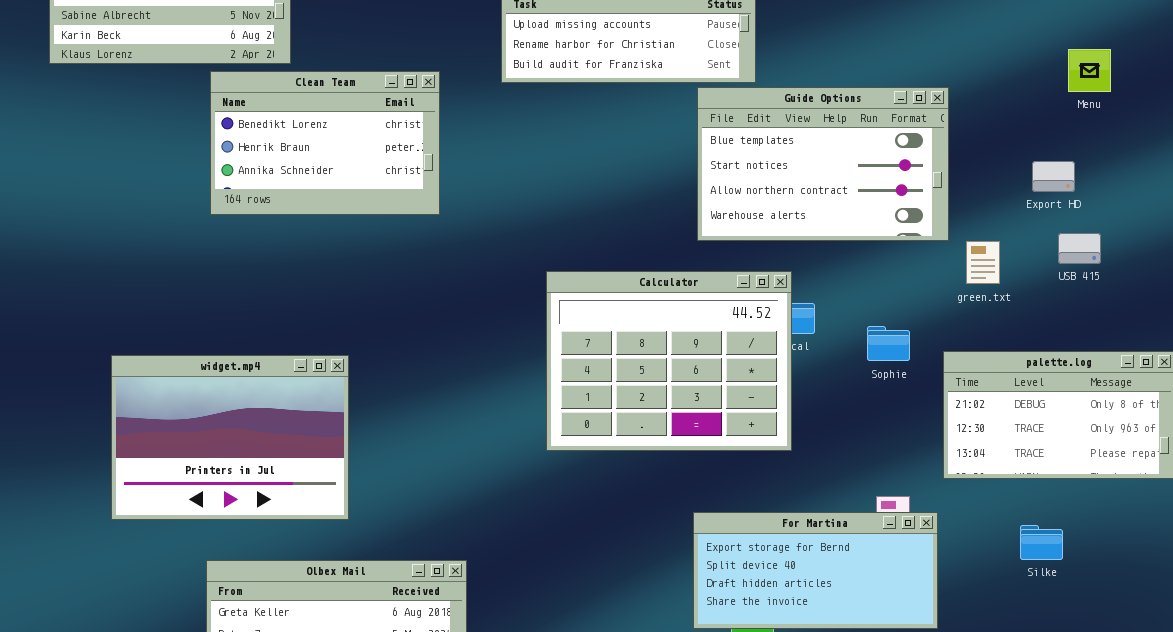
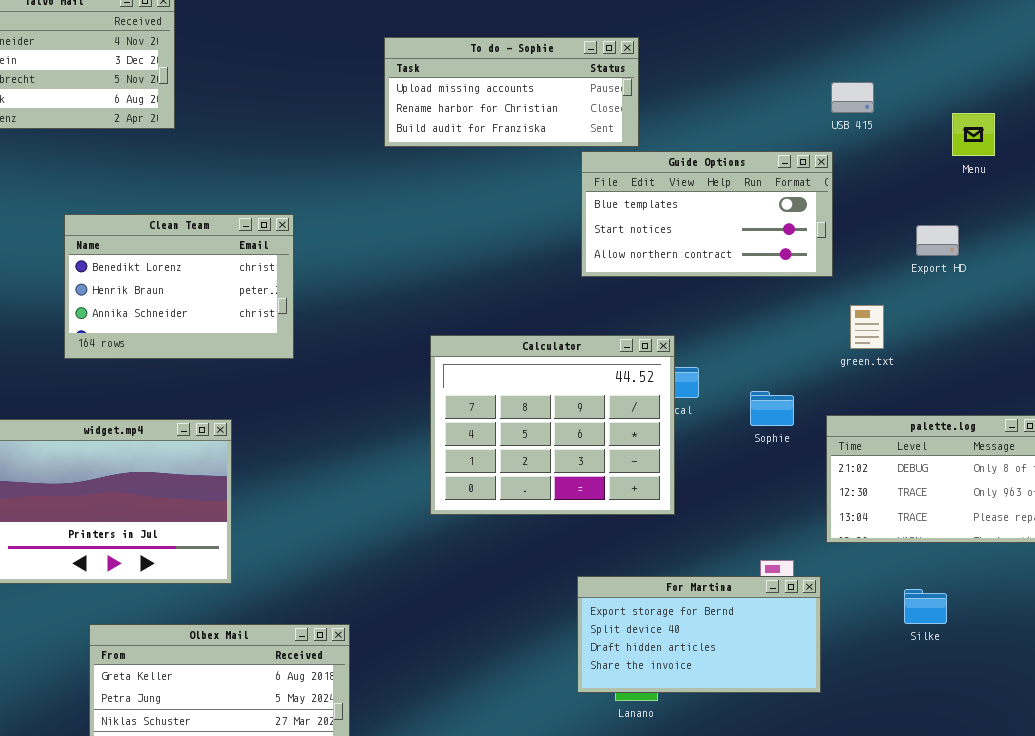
Clean Team: [210,71,440,215] -> [64,214,294,359], moved
Guide Options: [697,87,949,241] -> [581,151,833,277], resized
USB 415: [1058,233,1101,264] -> [831,82,874,113], moved

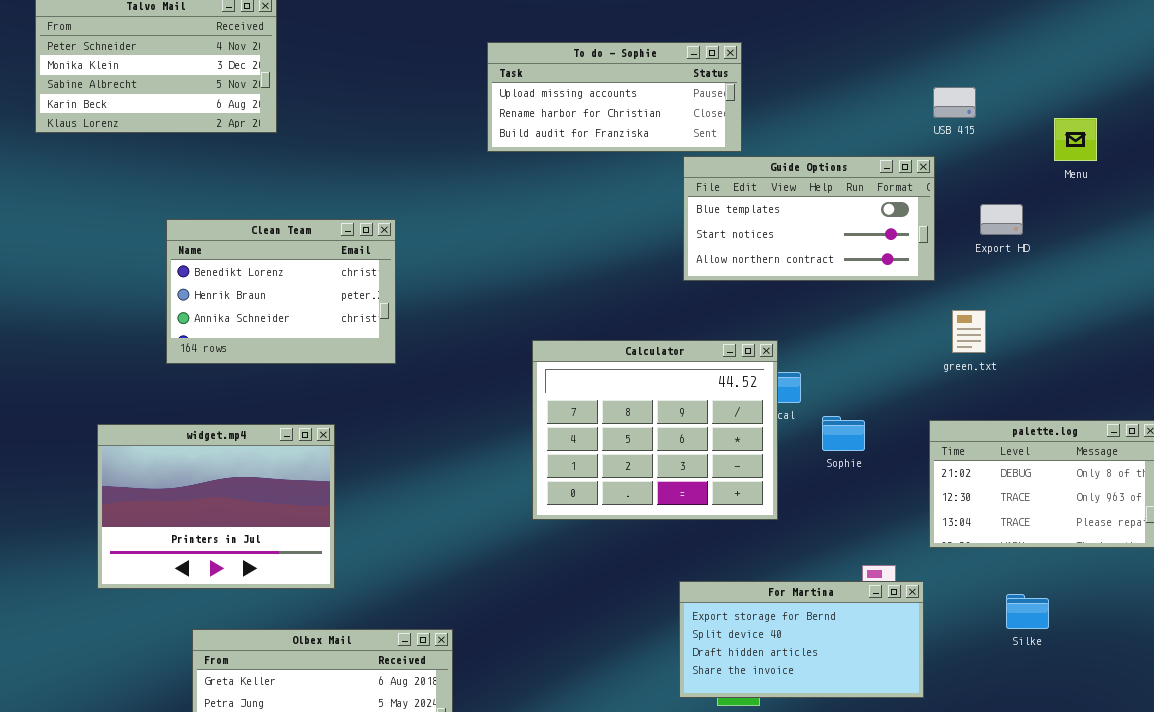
Export HD: [916,225,959,256] -> [980,204,1023,235], moved
Sophie: [750,391,794,426] -> [822,416,865,451], moved

